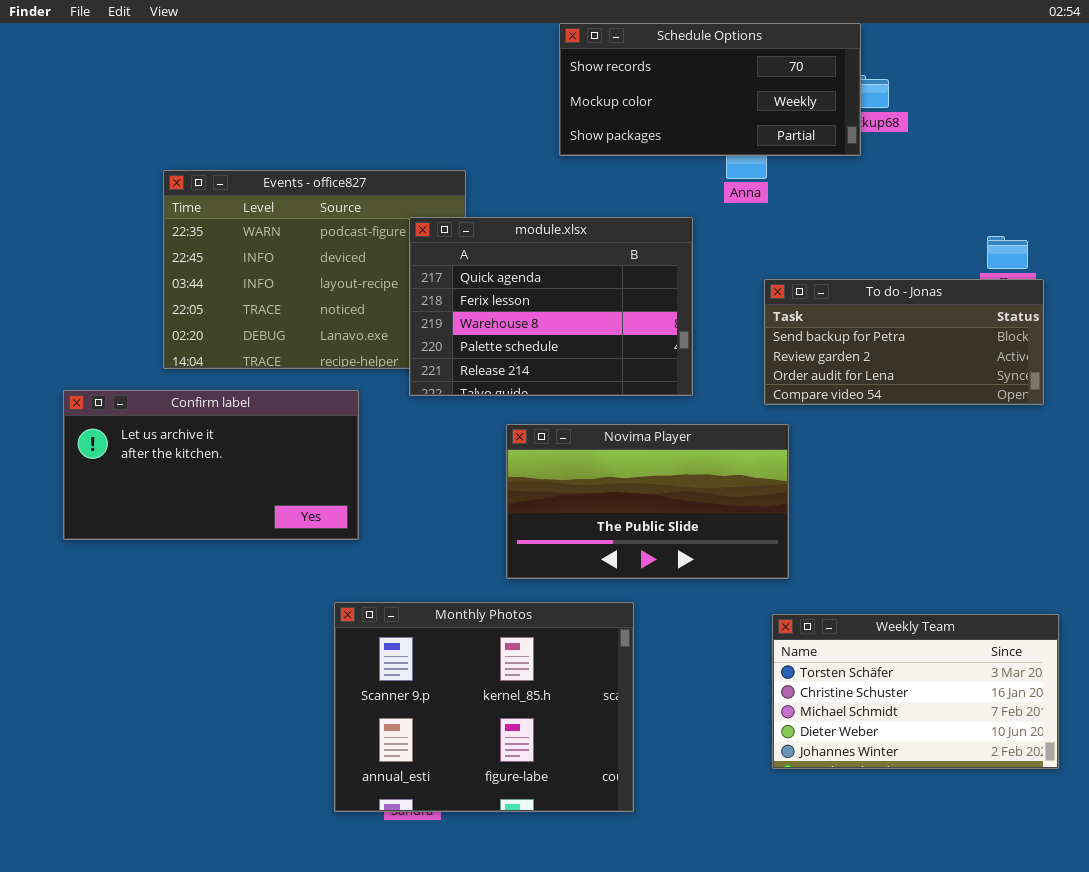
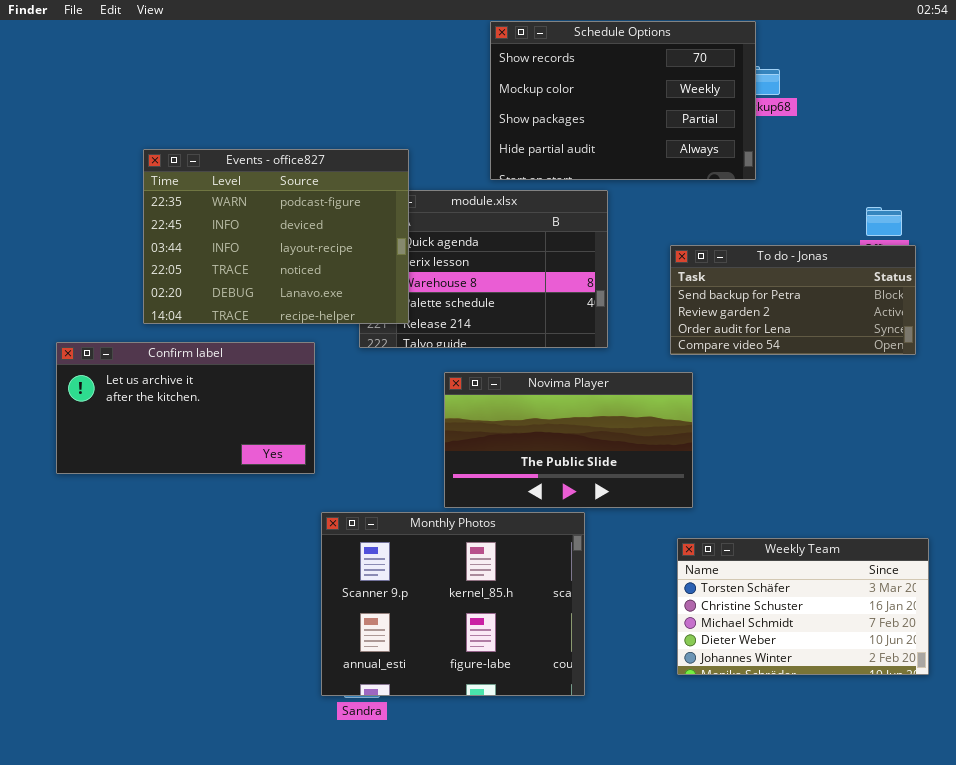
Schedule Options: [559,23,861,156] -> [490,21,756,180], resized
Events - office827: [163,170,466,369] -> [143,149,409,324], raised
Monthly Photos: [334,602,634,812] -> [321,512,585,696], moved

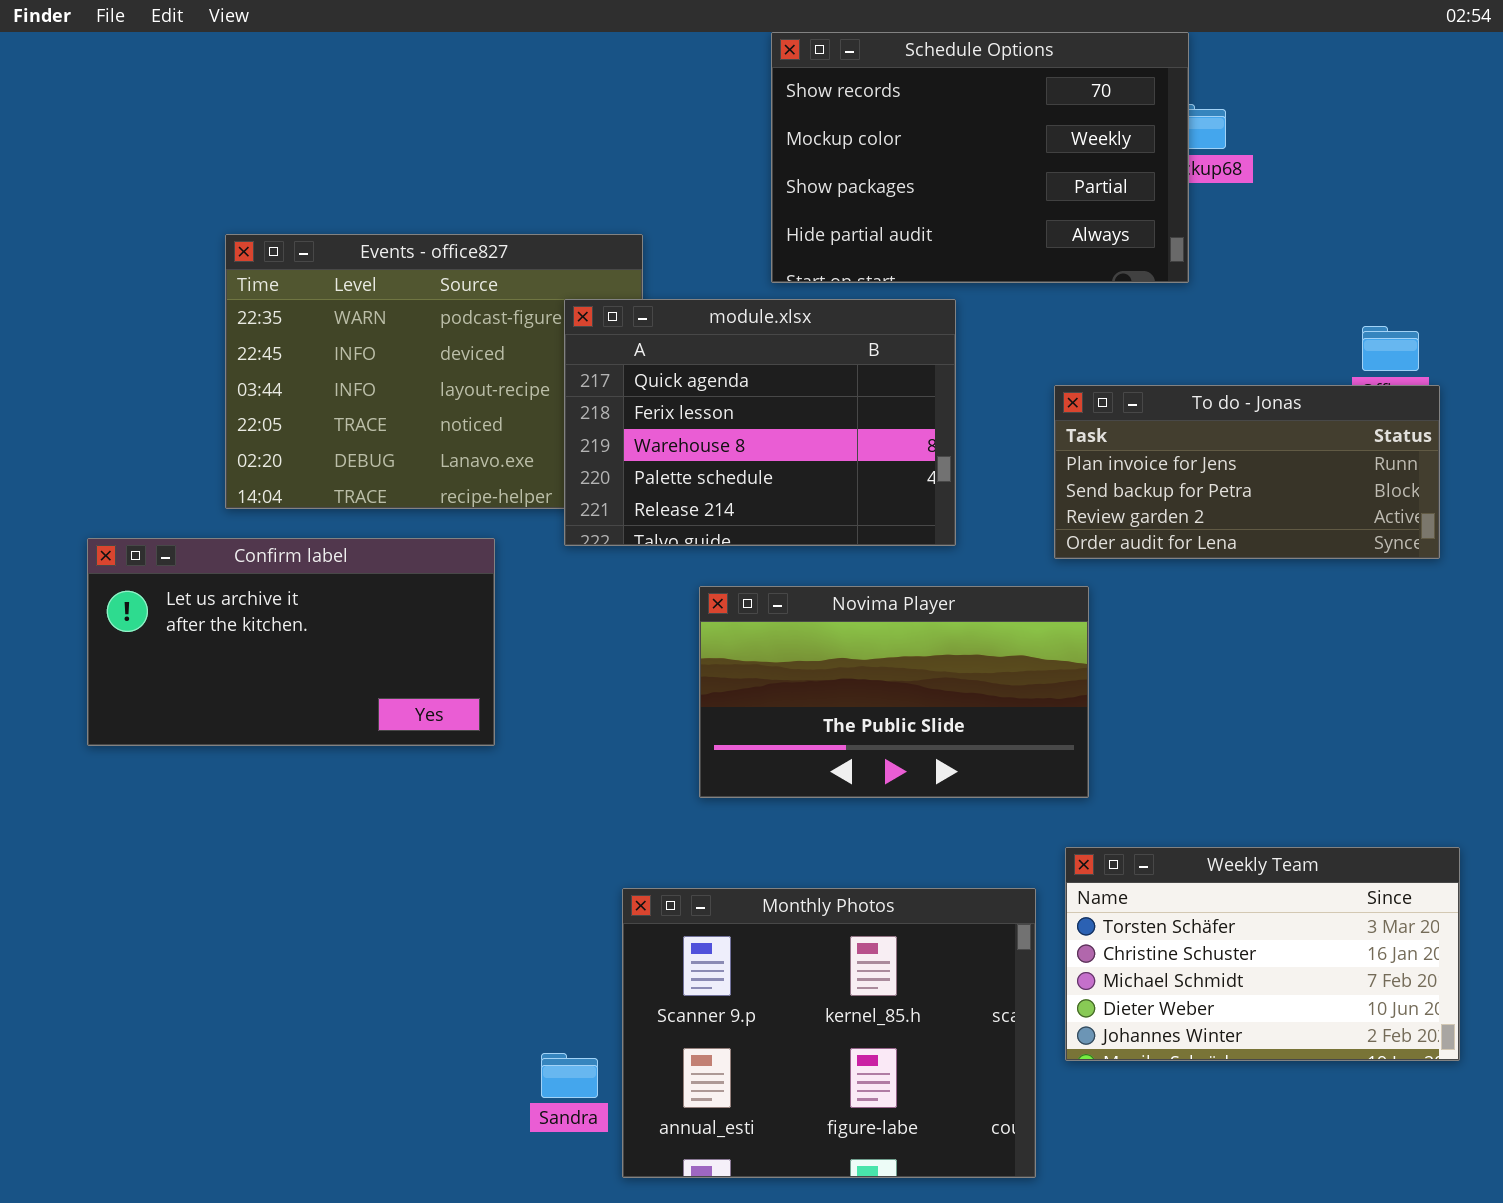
module.xlsx: [359,190,608,348] -> [564,299,956,546], raised
To do - Jonas: [670,245,916,355] -> [1054,385,1440,559], scrolled up 1 row
Monthly Photos: [321,512,585,696] -> [622,888,1036,1178], moved

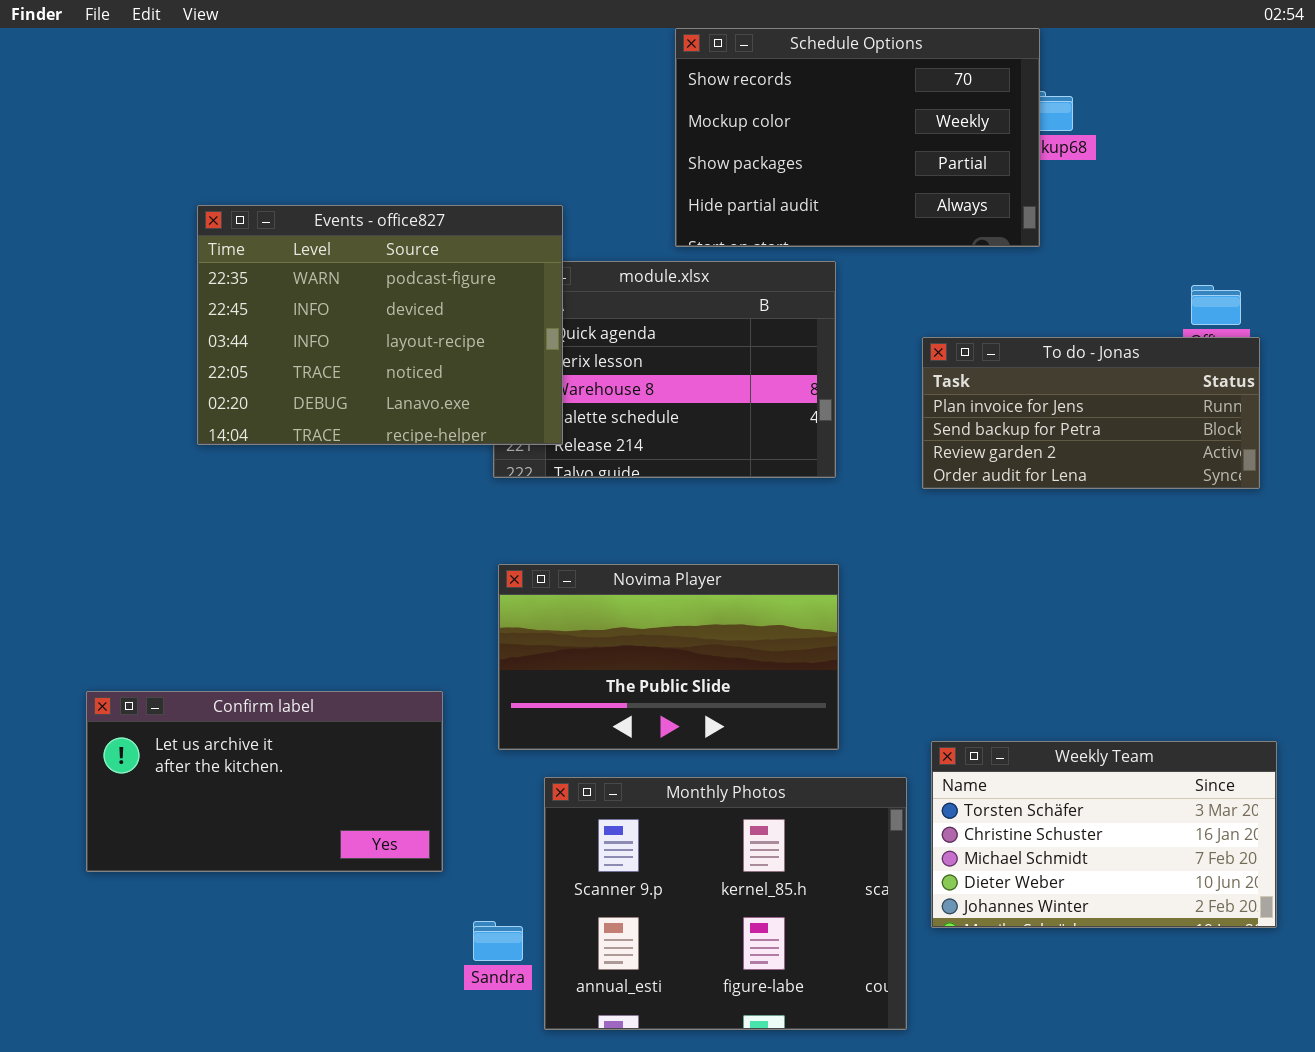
Events - office827: [225,234,643,509] -> [197,205,563,445], raised
Confirm label: [87,538,495,746] -> [86,691,443,872], moved
Novima Player: [699,586,1089,798] -> [498,564,839,750], moved

